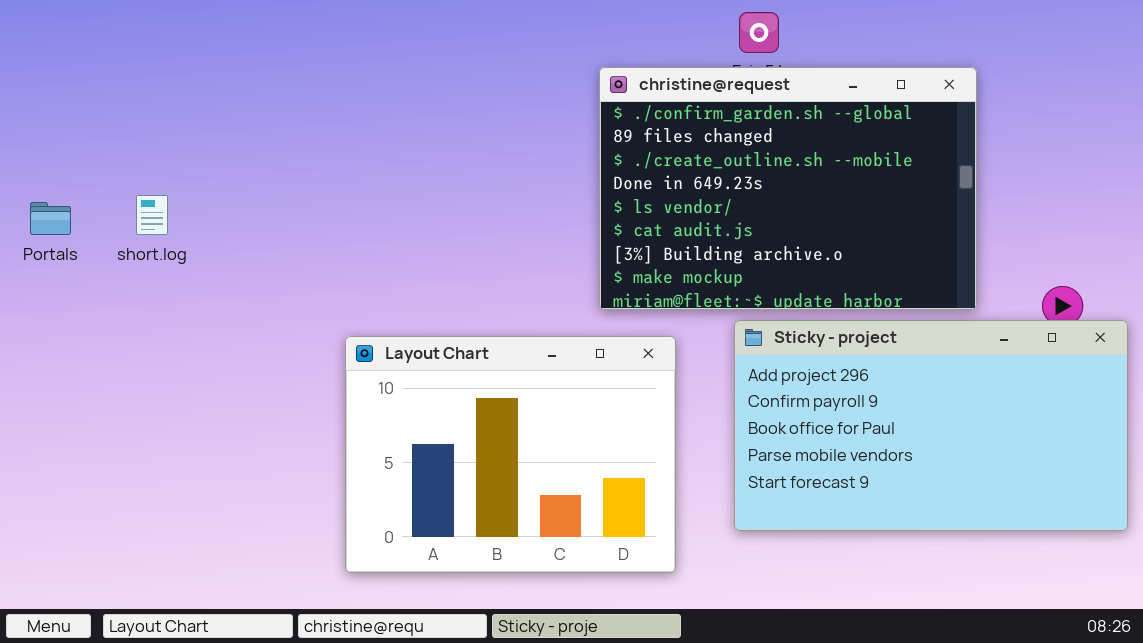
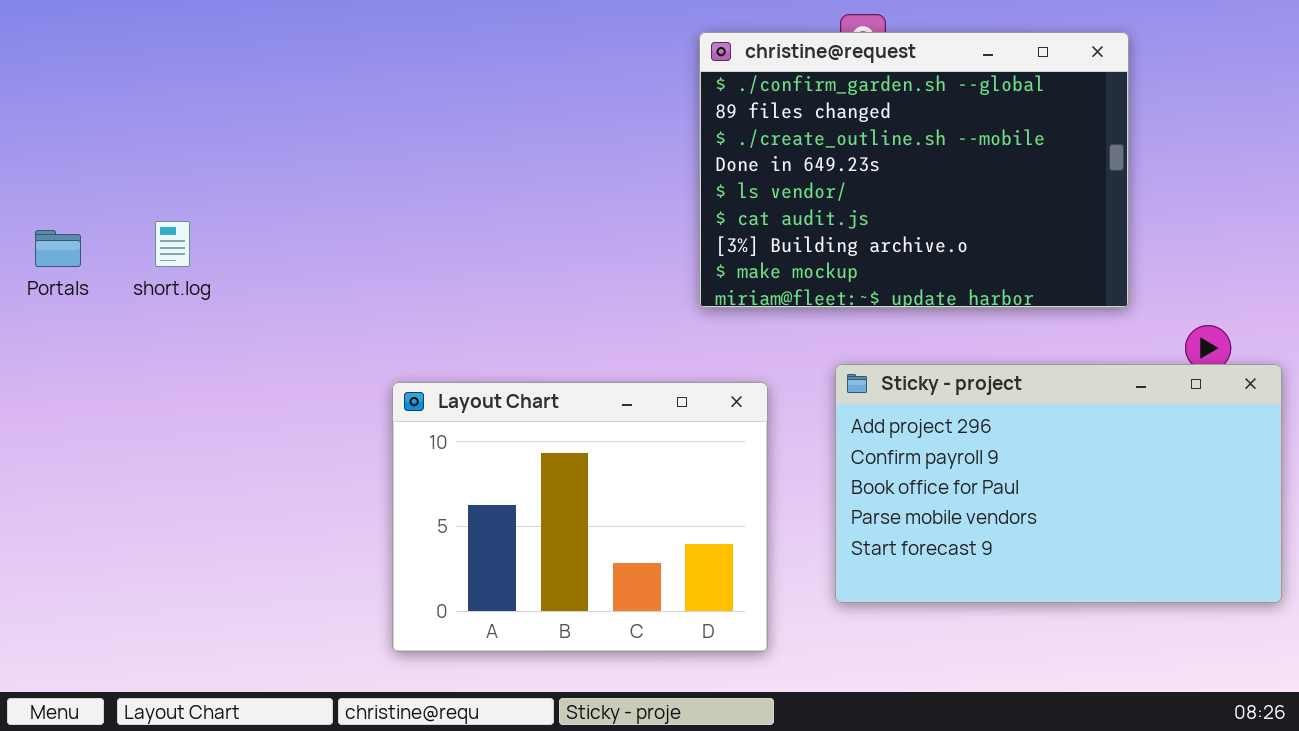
christine@request: [599,67,977,310] -> [699,32,1129,308], moved

